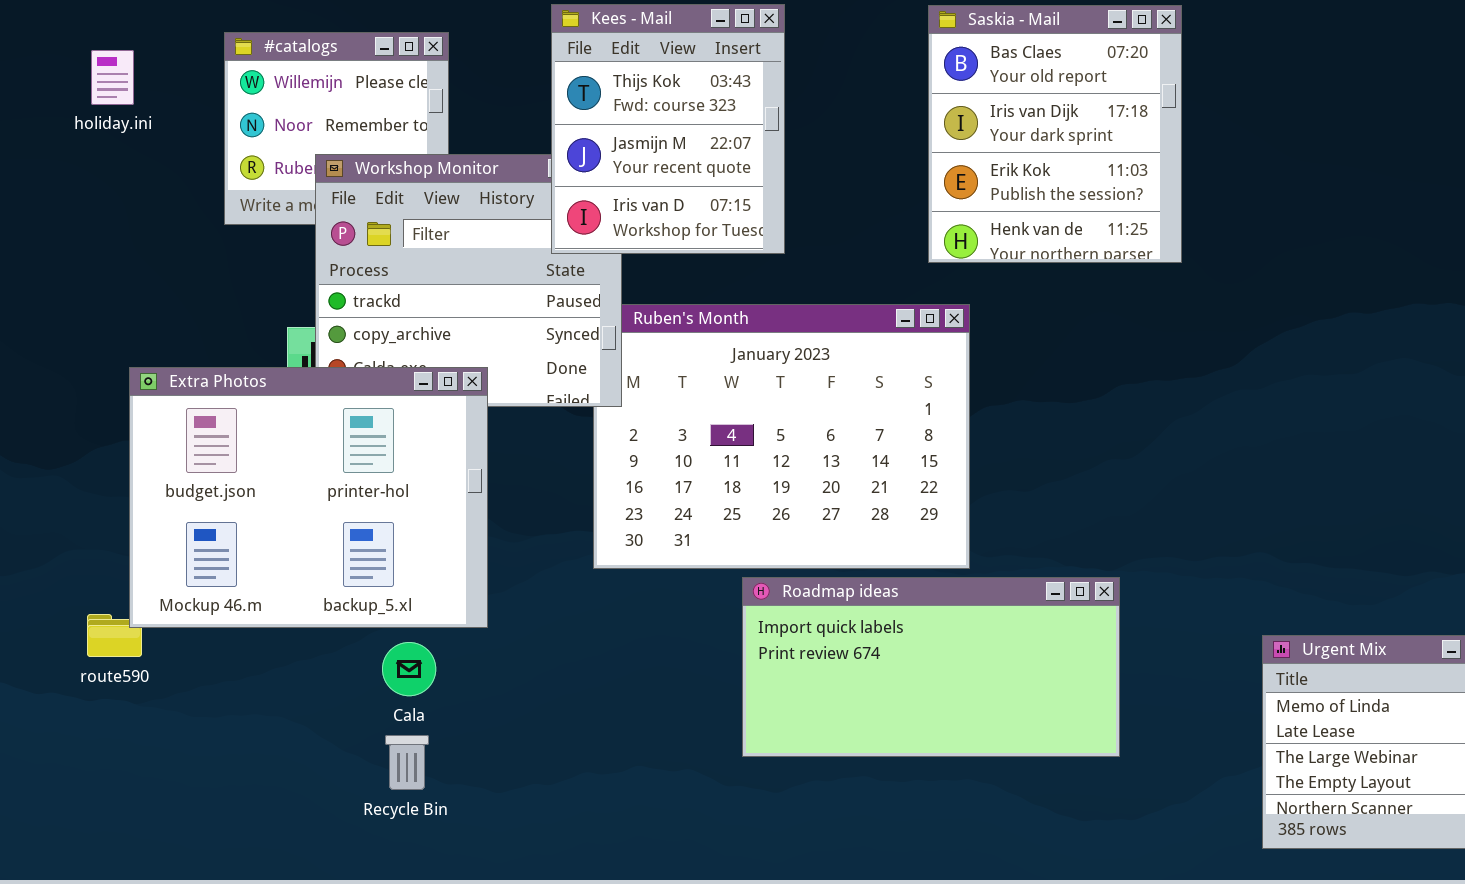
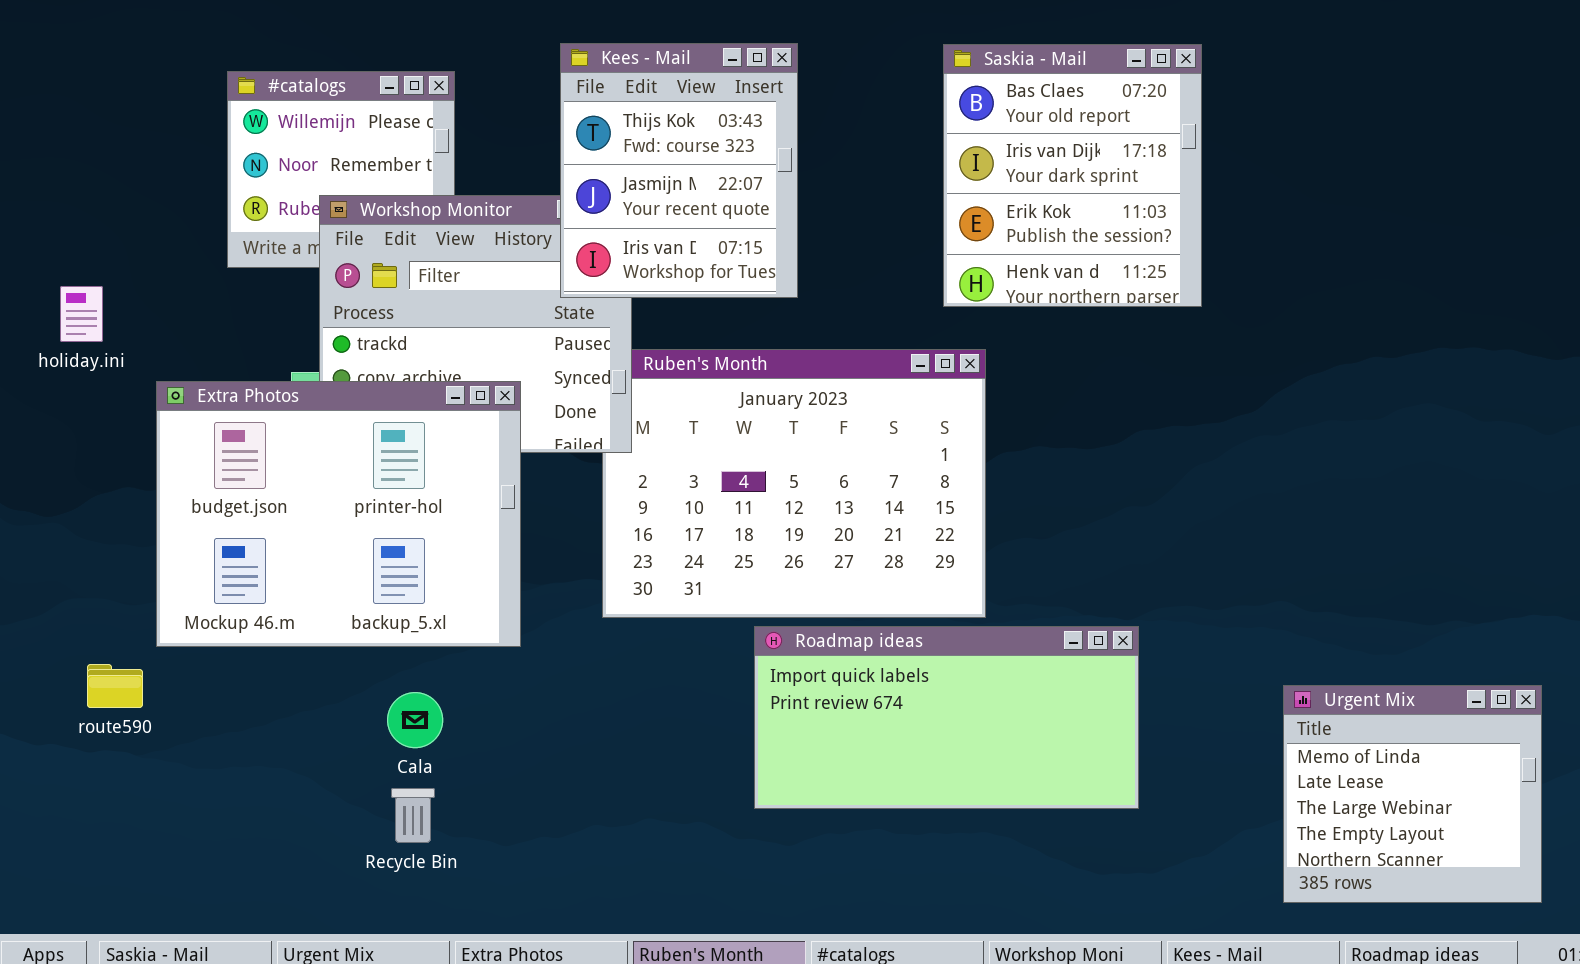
holiday.ini: [91,50,134,105] -> [60,286,103,342], moved
Extra Photos: [129,367,488,628] -> [156,381,521,647], moved

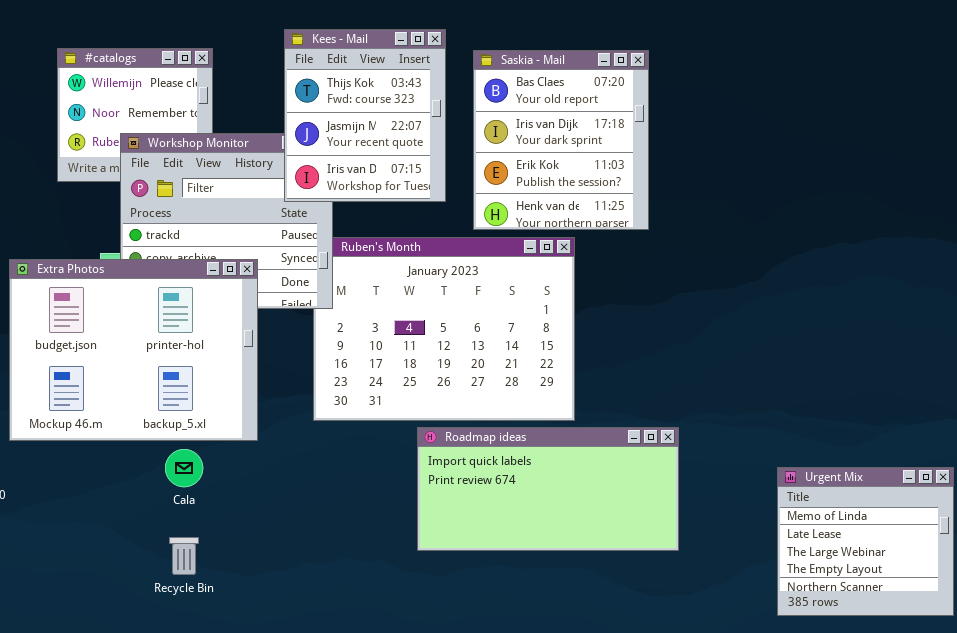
Saskia - Mail: [943,44,1202,307] -> [473,50,649,230], moved
Cala: [387,692,443,748] -> [165,449,203,487], moved

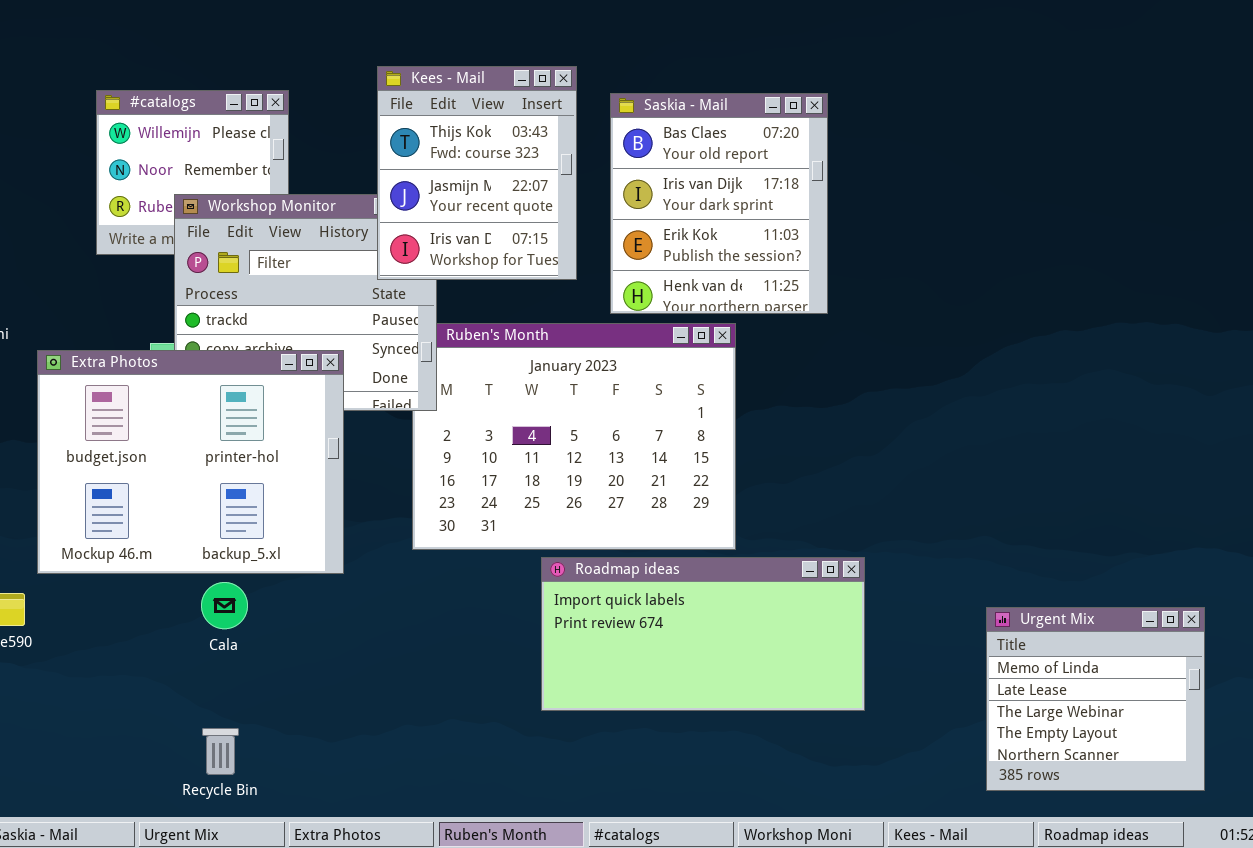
Cala: [165,449,203,487] -> [201,582,248,629], moved
Recycle Bin: [169,537,199,575] -> [202,728,239,775], moved

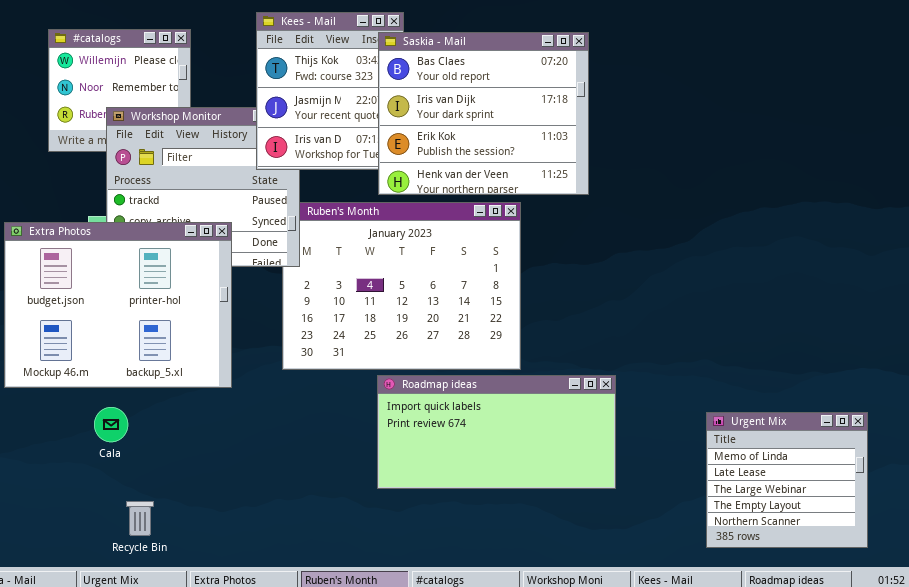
Saskia - Mail: [610,93,828,314] -> [378,32,589,195], resized
Cala: [201,582,248,629] -> [94,407,128,442], moved

